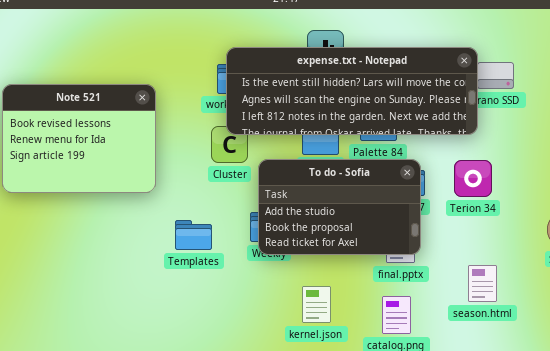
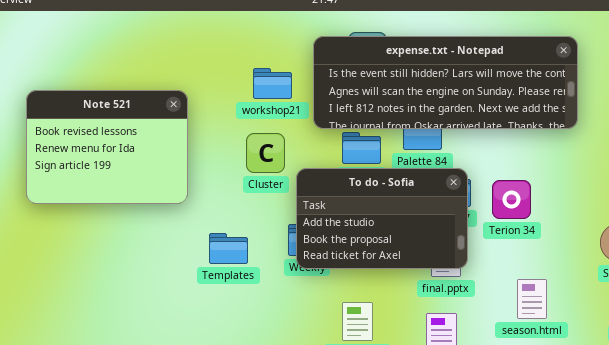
expense.txt - Notepad: [226,47,478,135] -> [313,36,578,129], moved
Terion 34: [454,160,492,197] -> [492,180,531,219], moved

